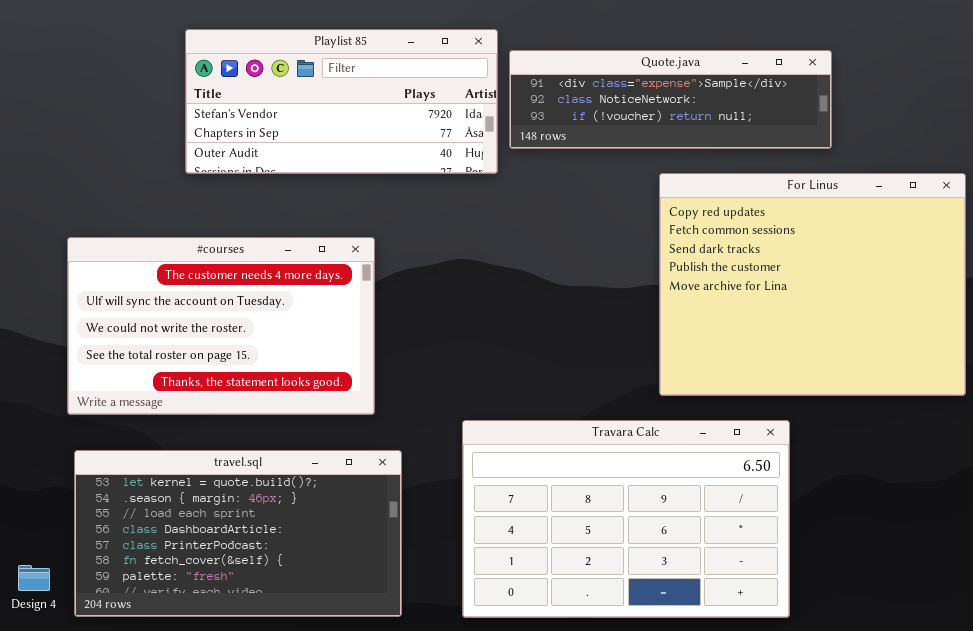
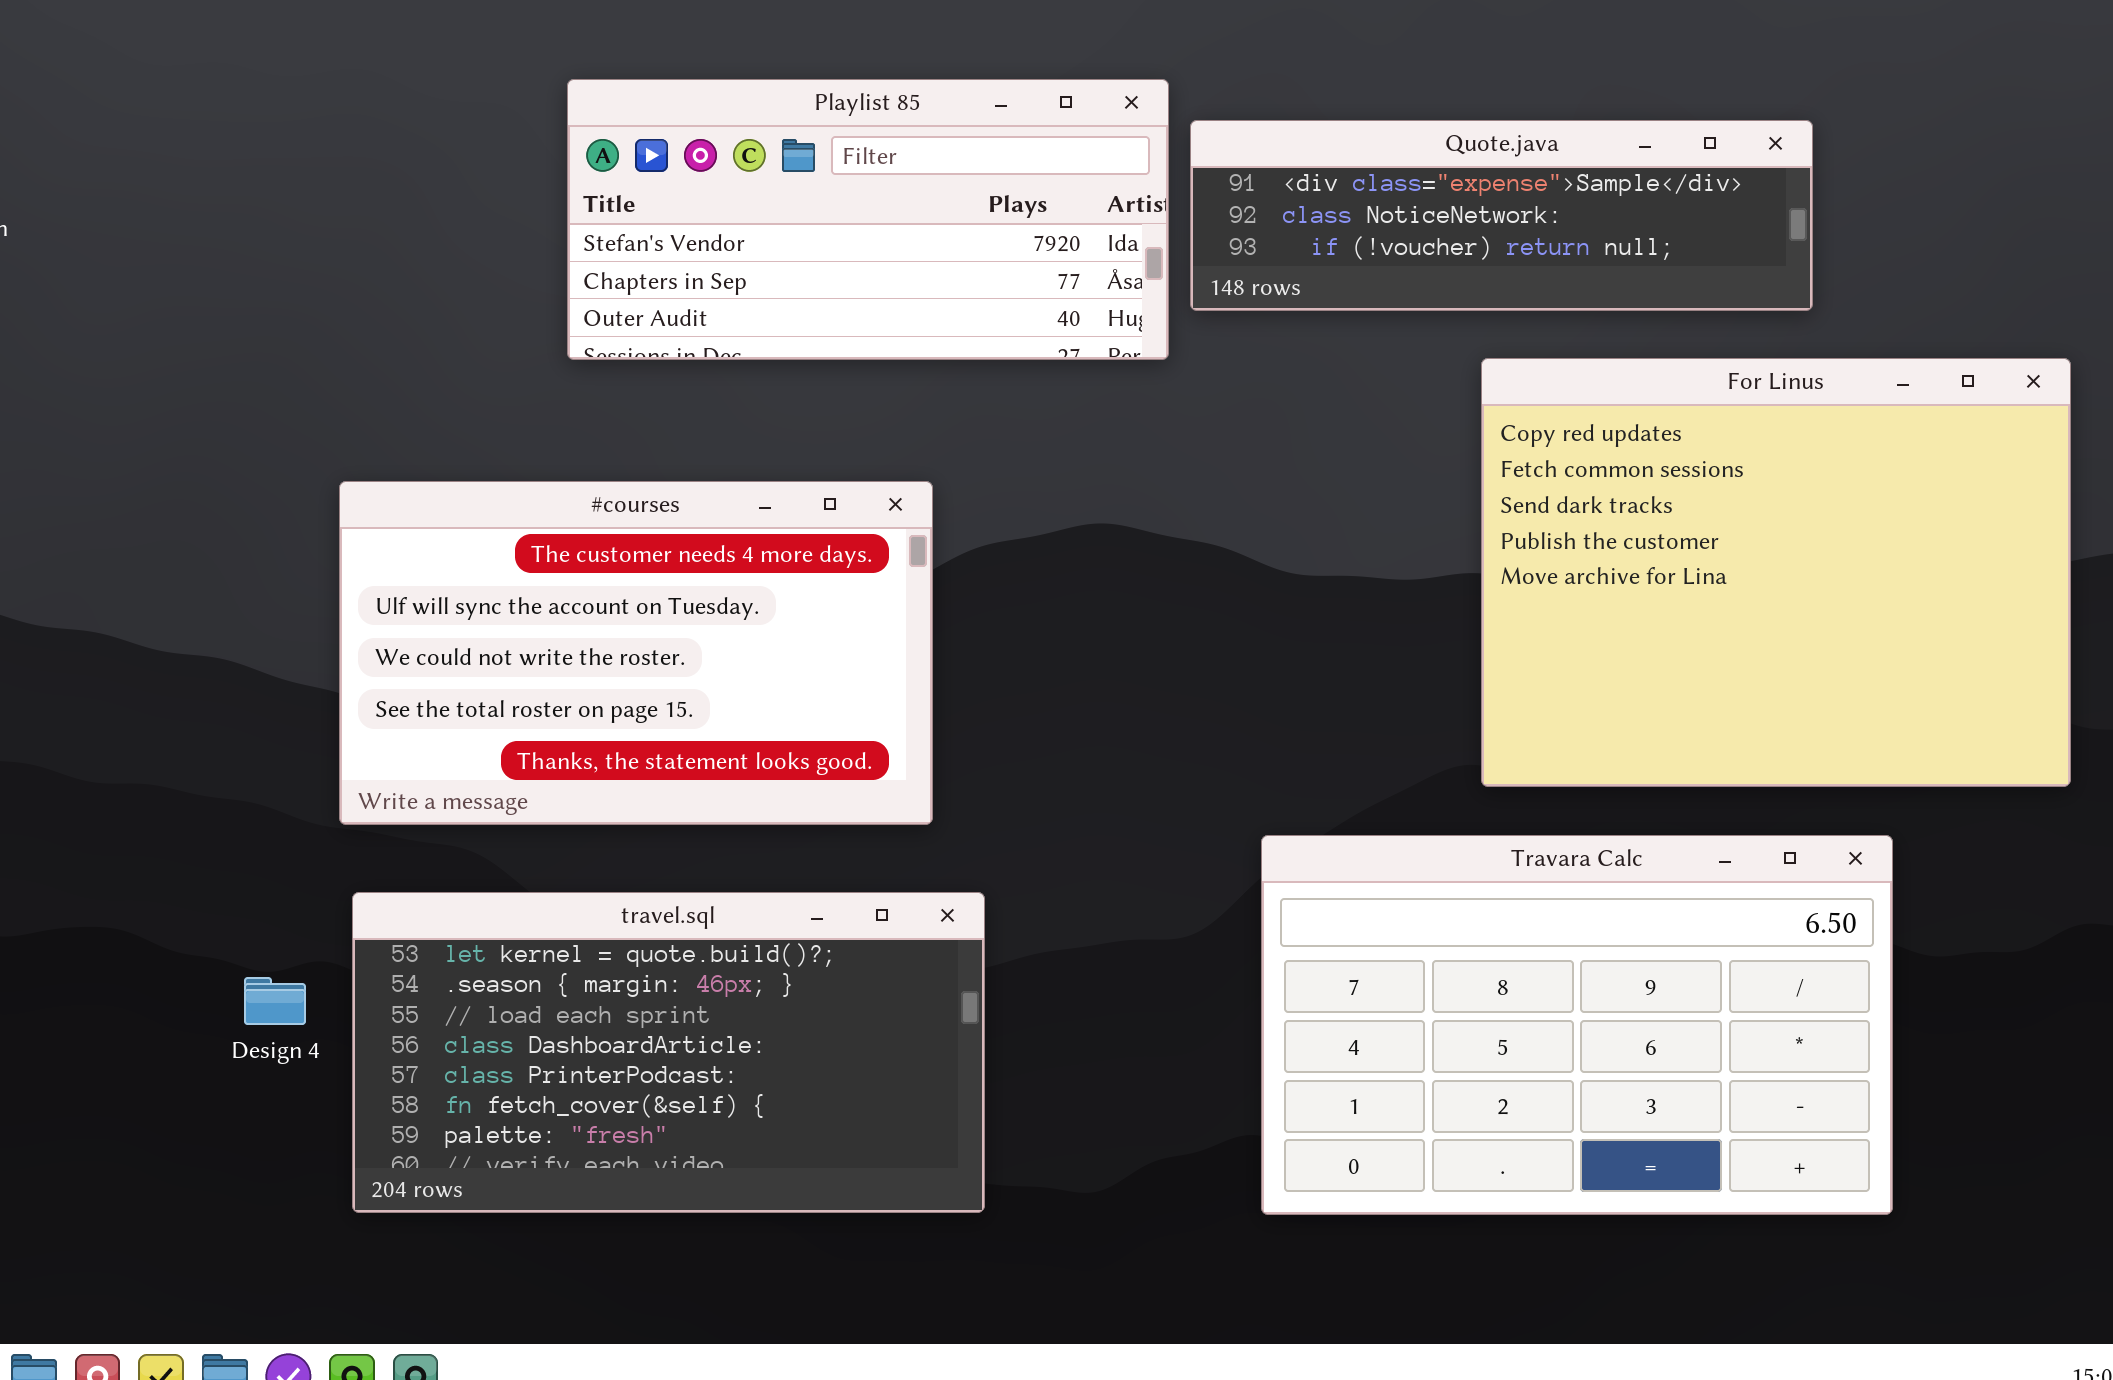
Travara Calc: [462,420,790,618] -> [1261,835,1893,1215], moved
Design 4: [18,565,50,591] -> [244,977,306,1025], moved

